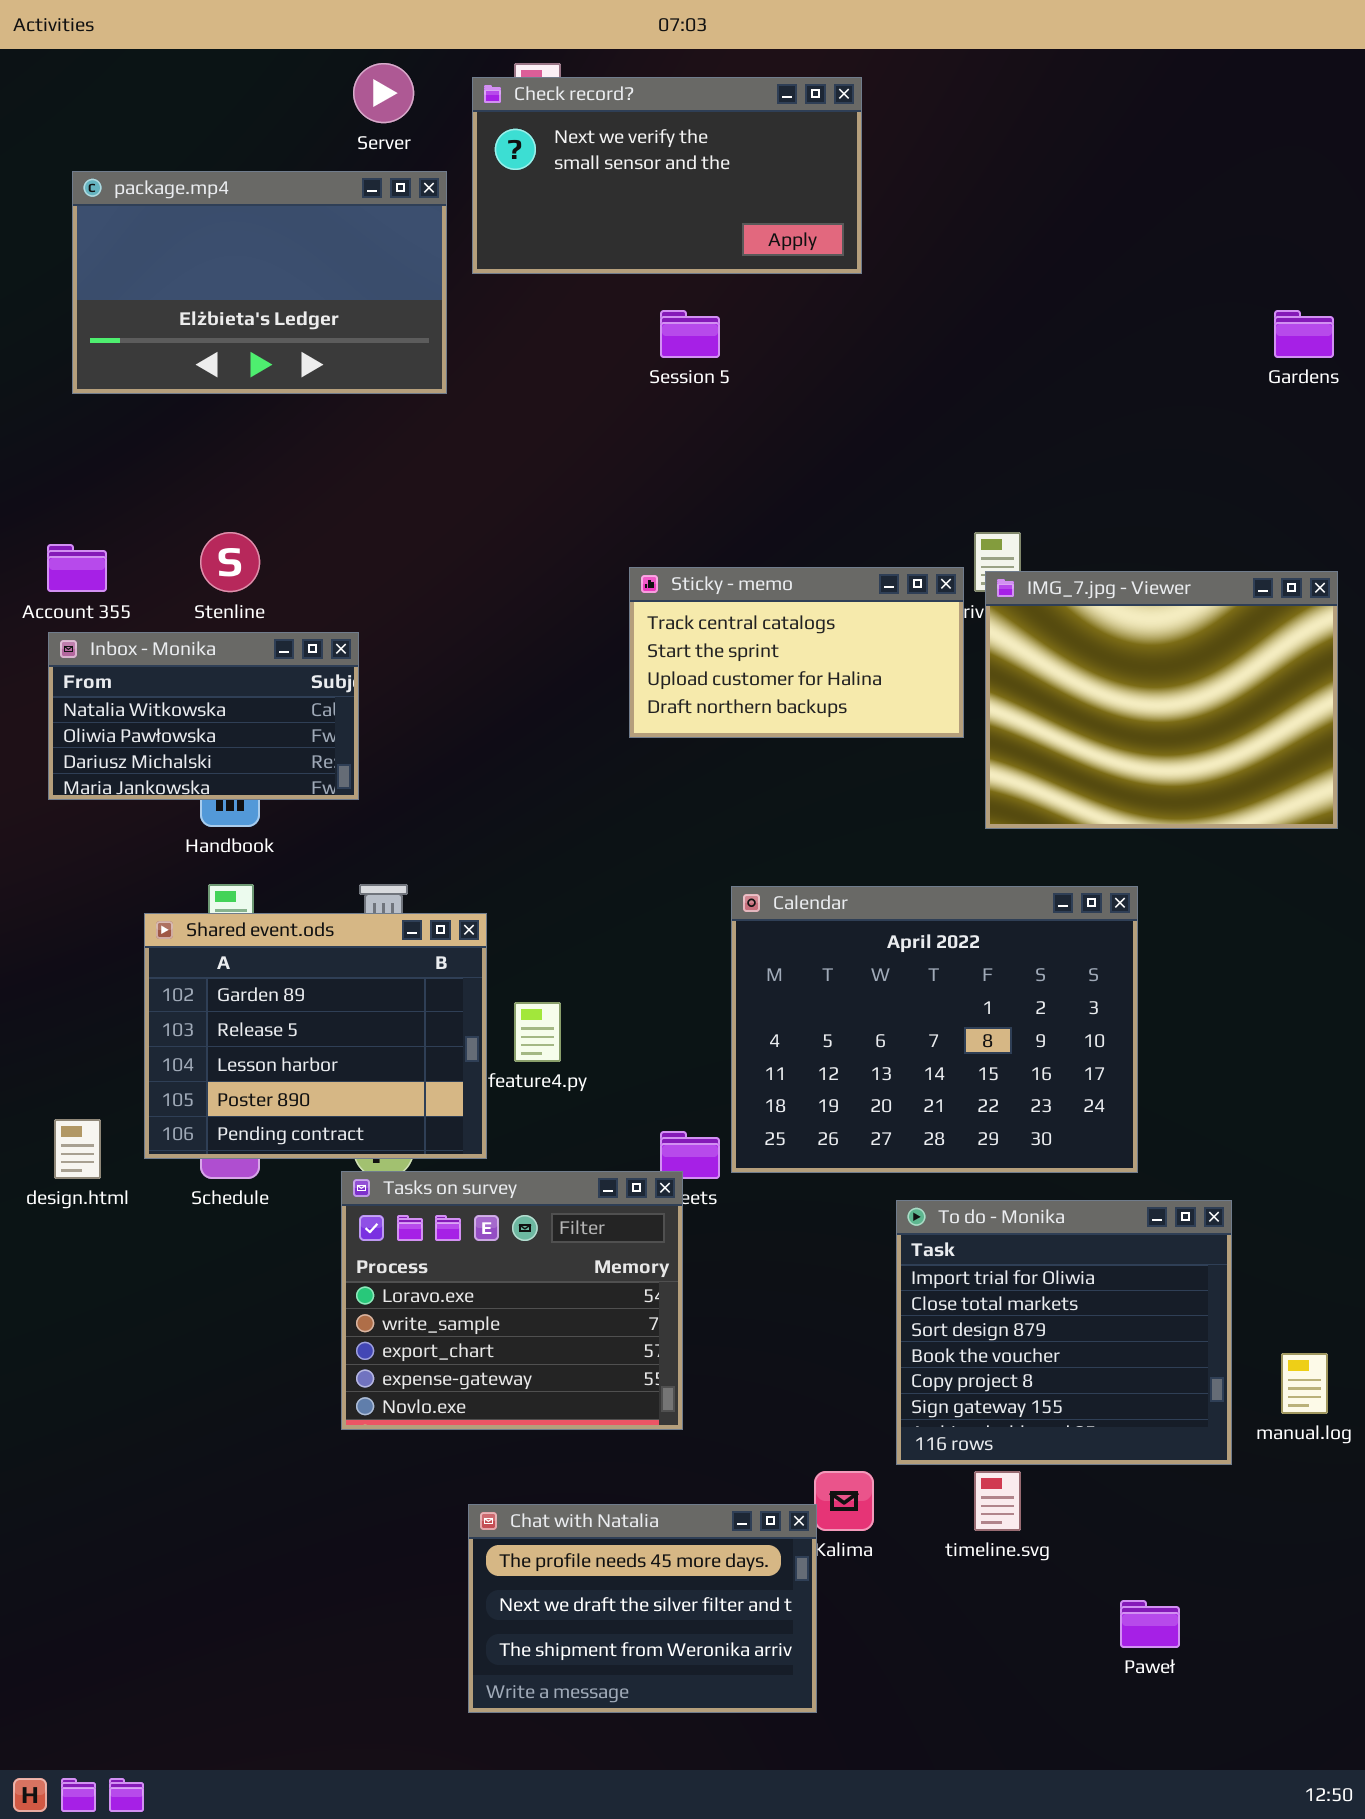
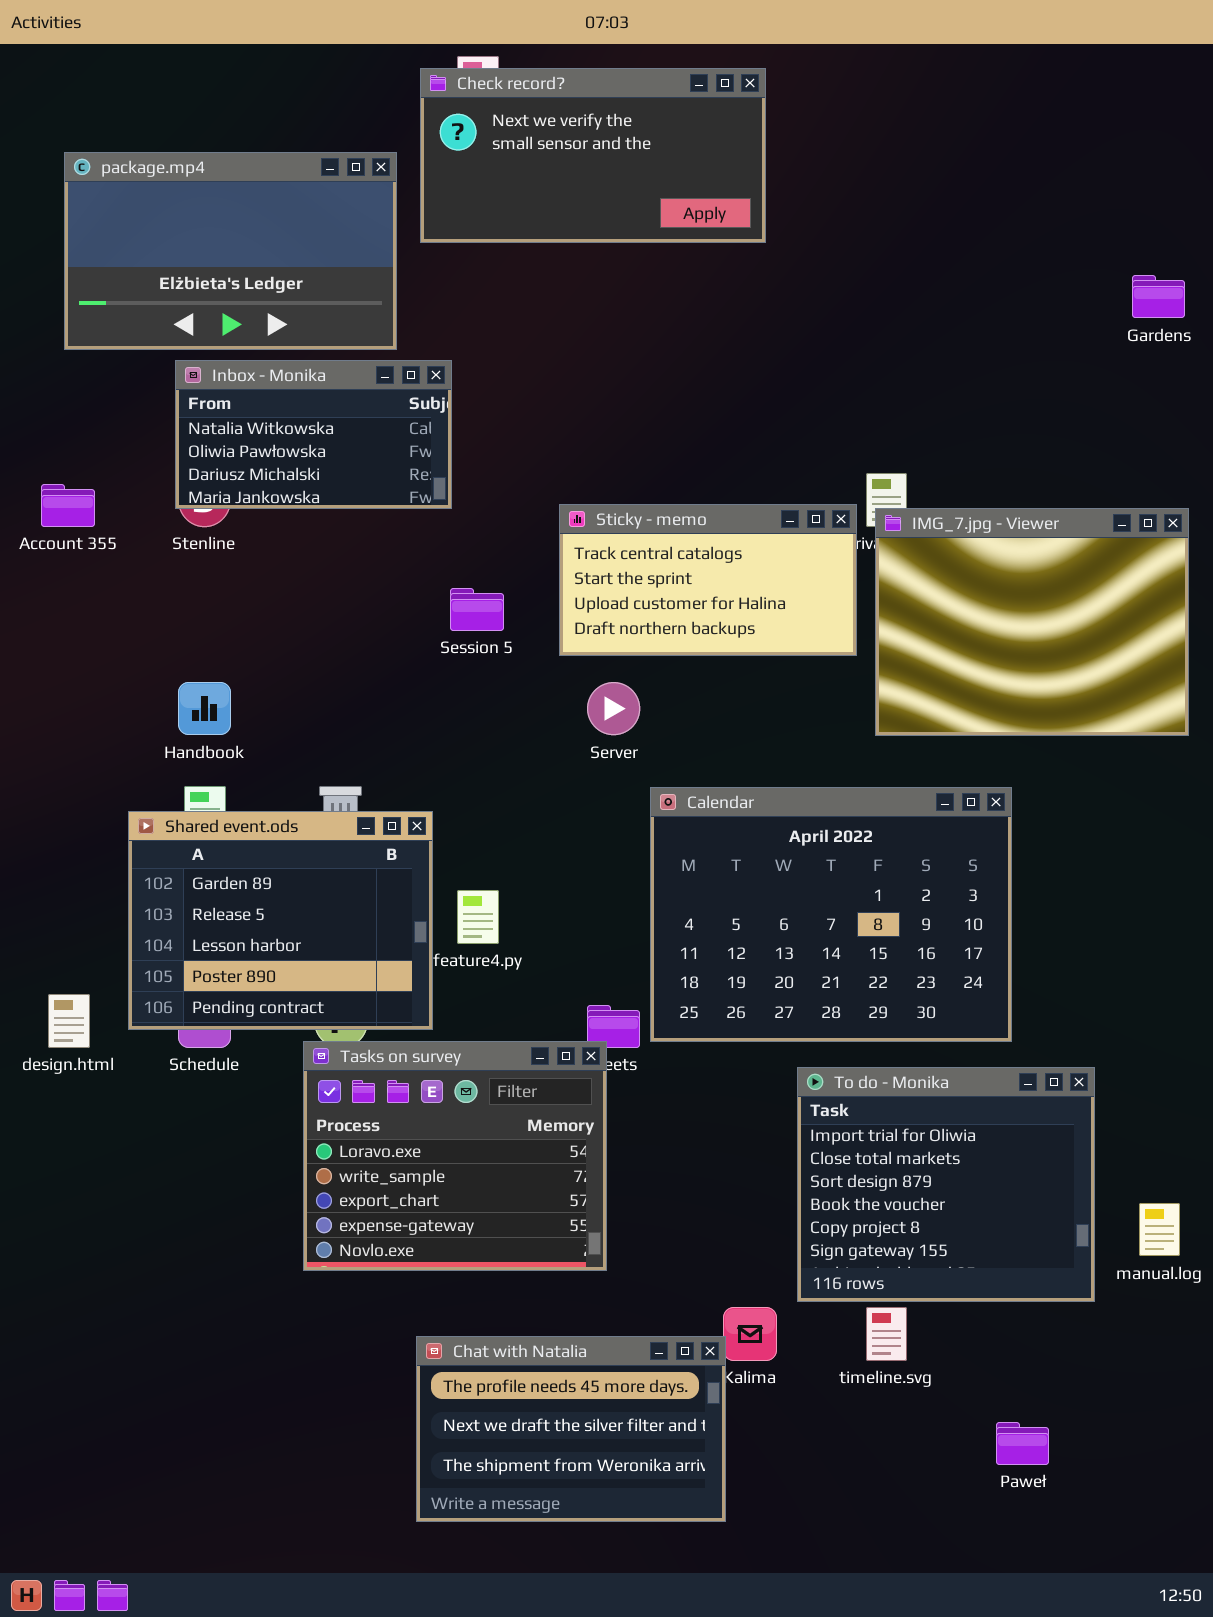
Server: [353,63,414,123] -> [587,682,640,735], moved
Session 5: [660,310,720,358] -> [450,588,504,631], moved
Inbox - Monika: [48,632,359,800] -> [175,360,452,509], moved

